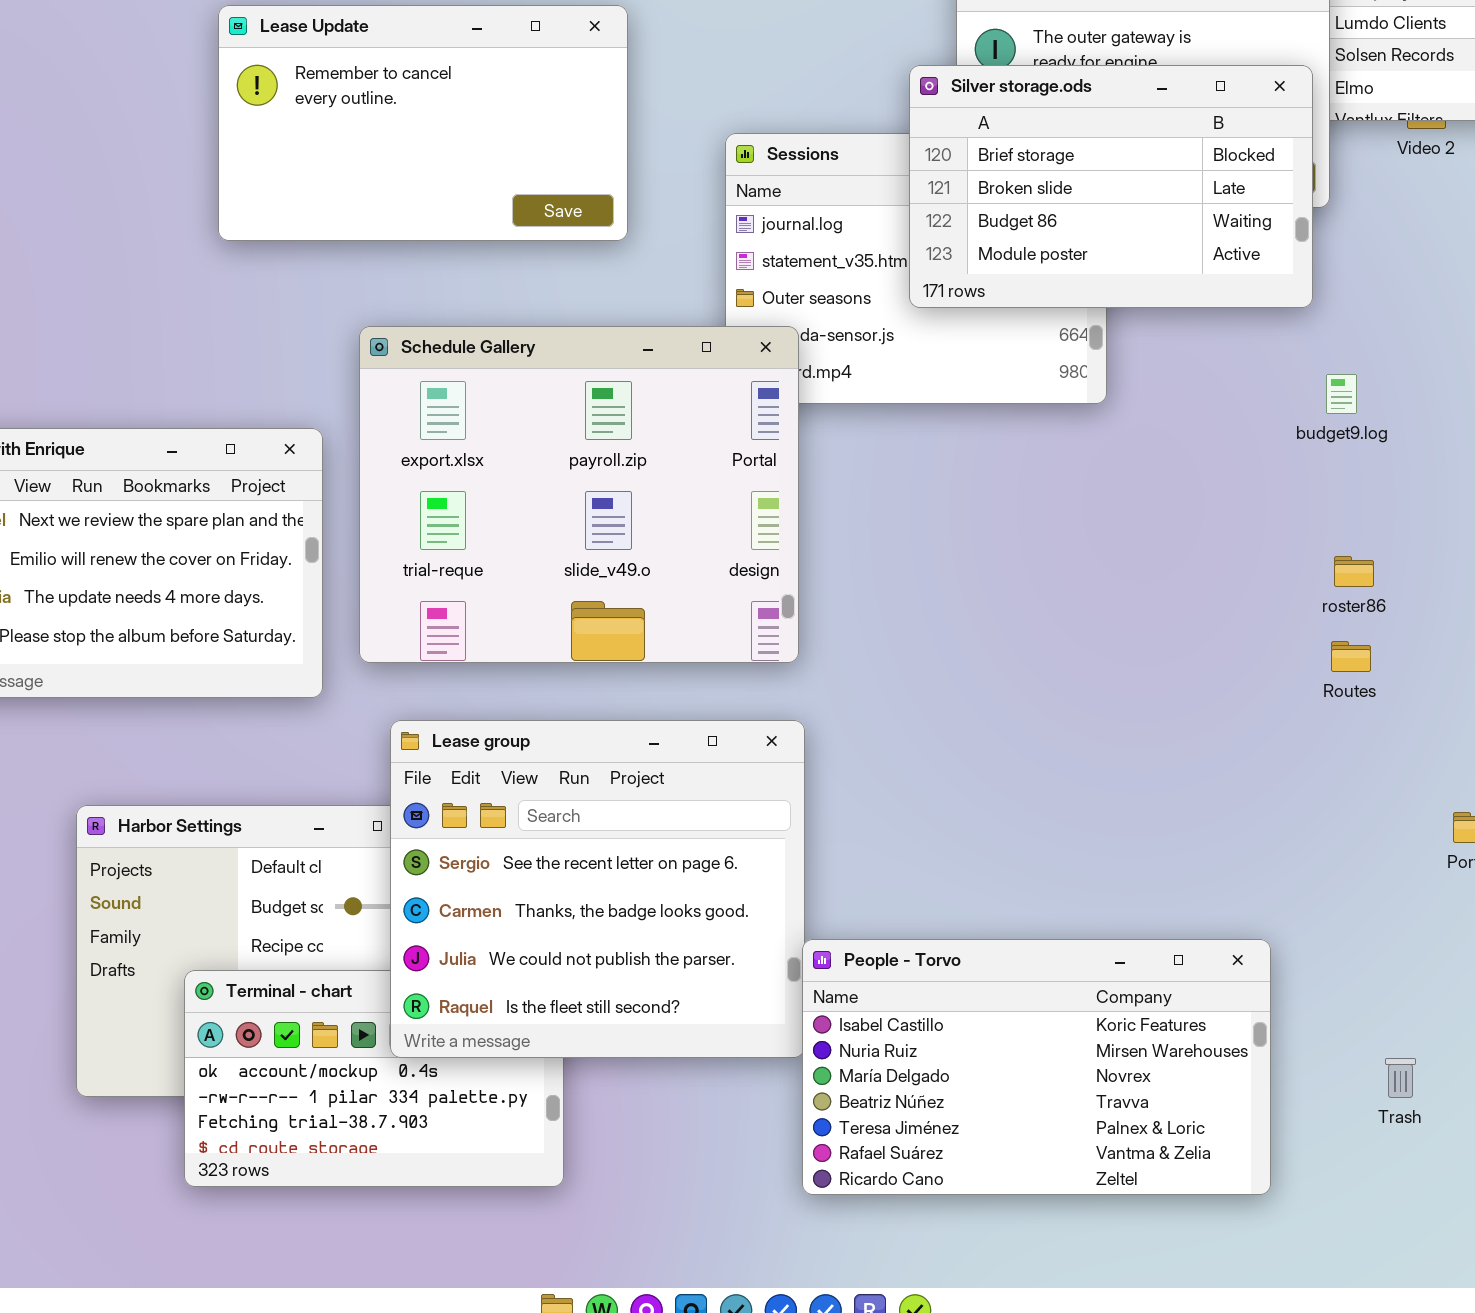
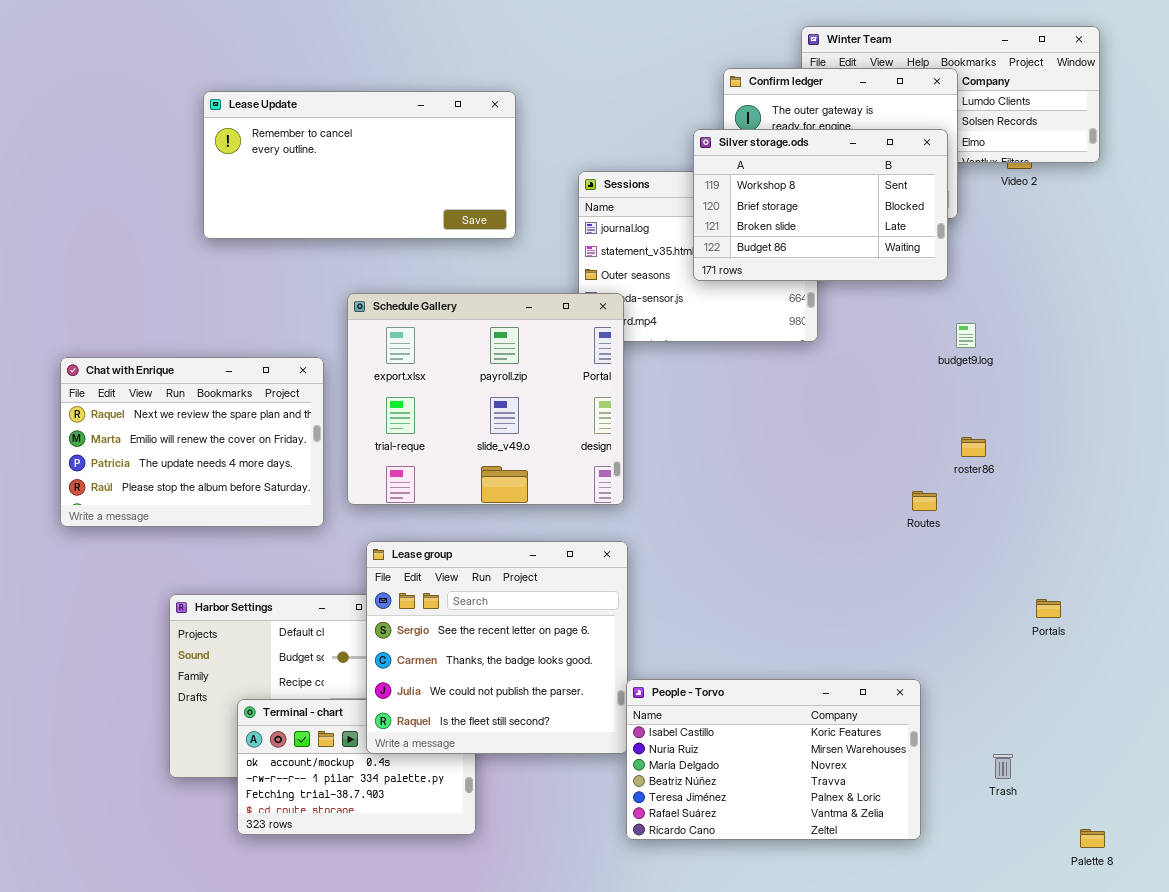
Lease Update: [218,5,628,241] -> [203,91,516,239], resized
Silver storage.ods: [909,65,1313,308] -> [693,129,948,281], scrolled up 1 row
Routes: [1331,641,1371,672] -> [912,491,937,511], moved

